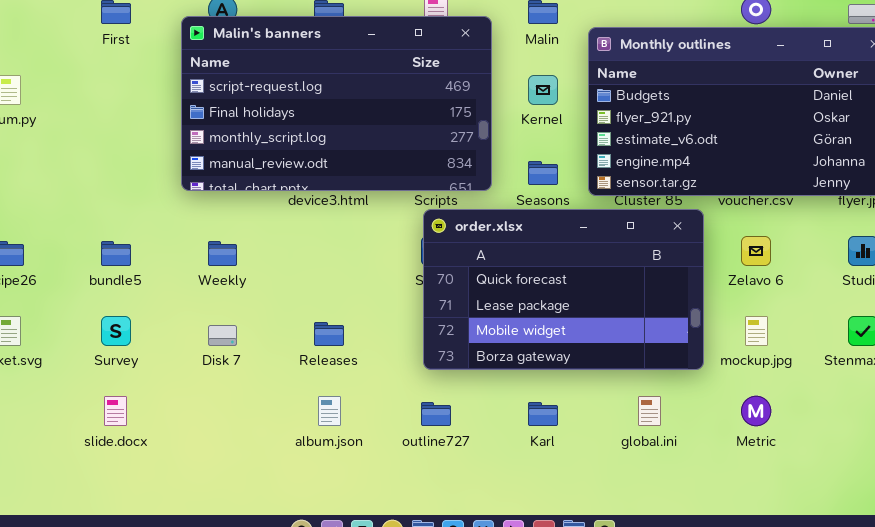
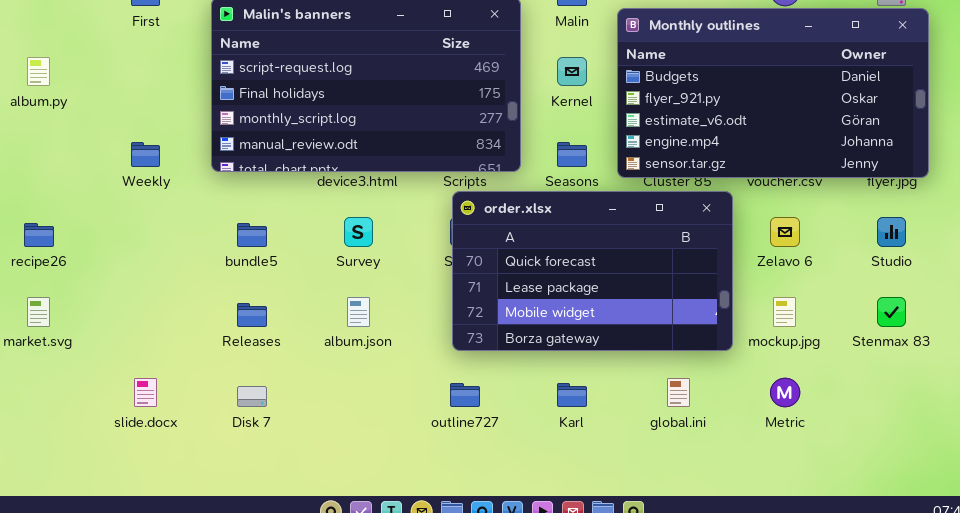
bundle5: [101,241,131,266] -> [237,223,267,247], moved
Weekly: [208,241,237,266] -> [131,142,160,167], moved
Survey: [101,316,131,346] -> [344,217,373,247], moved
Releases: [314,322,344,346] -> [237,303,267,327], moved
Disk 7: [208,325,237,346] -> [237,386,267,407], moved
album.json: [318,396,341,426] -> [347,297,370,327], moved

